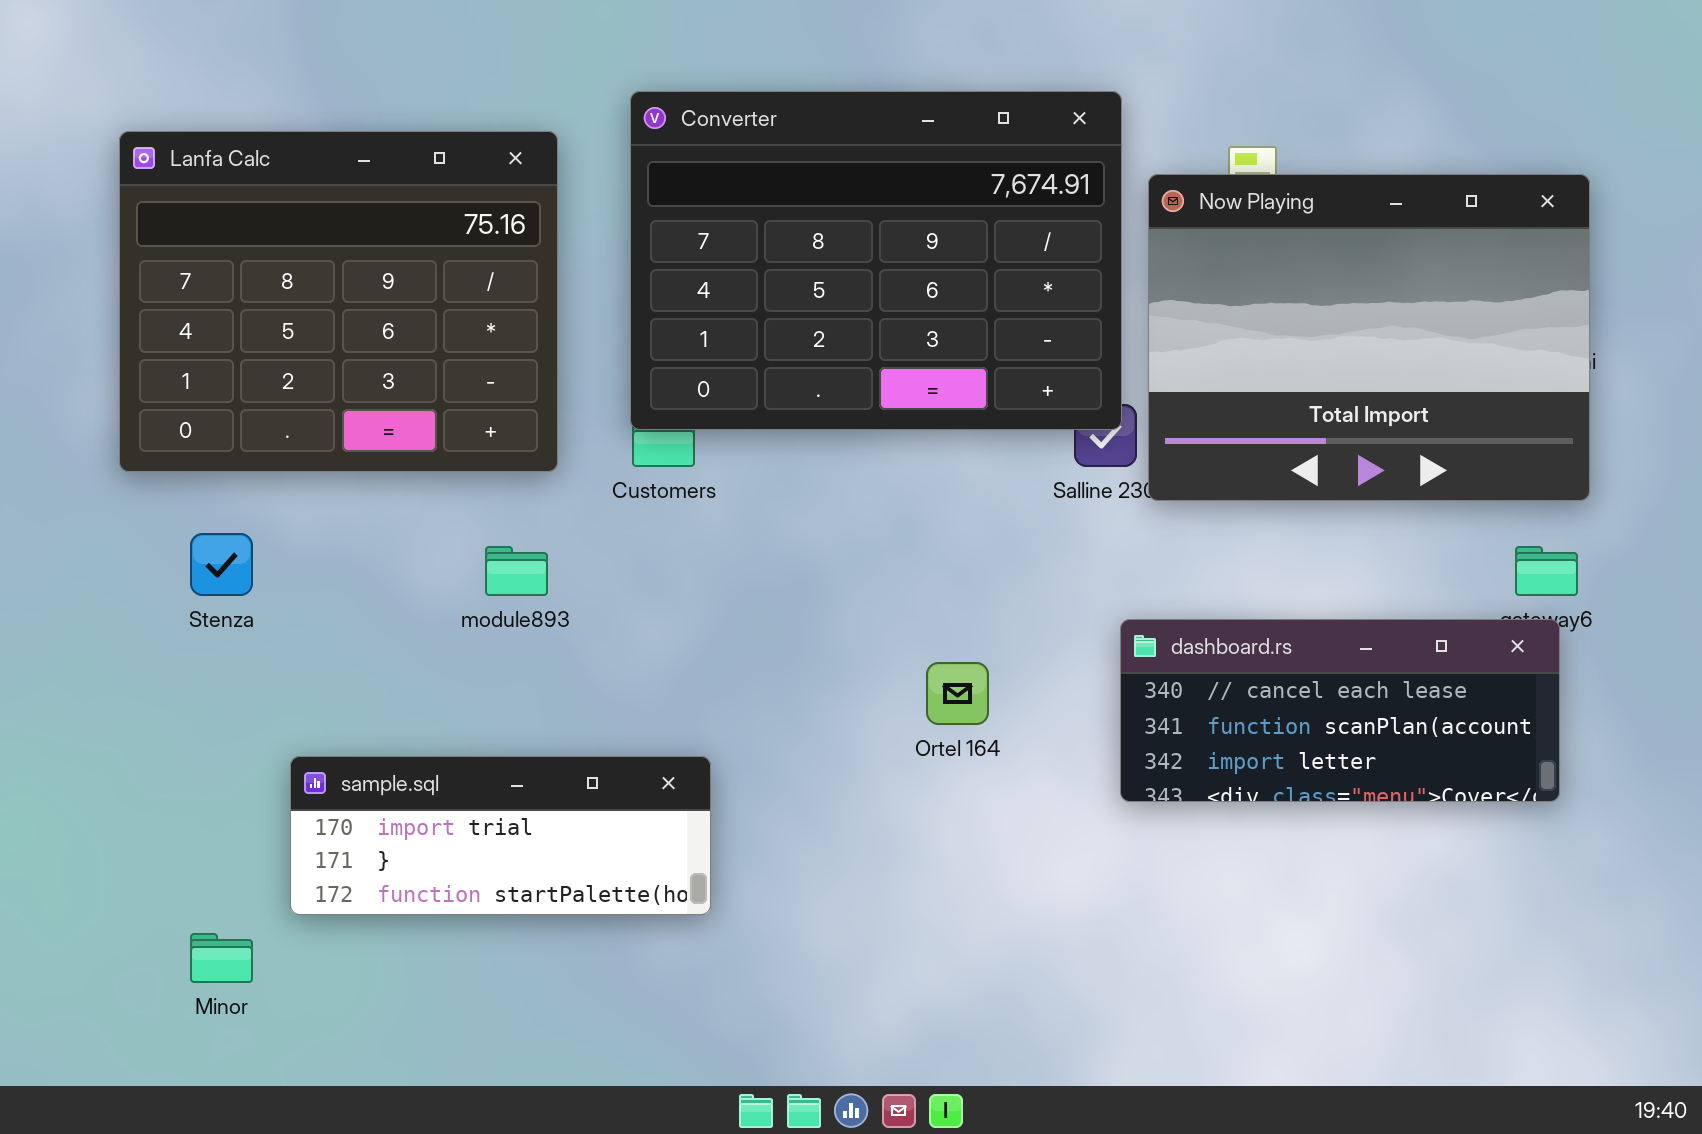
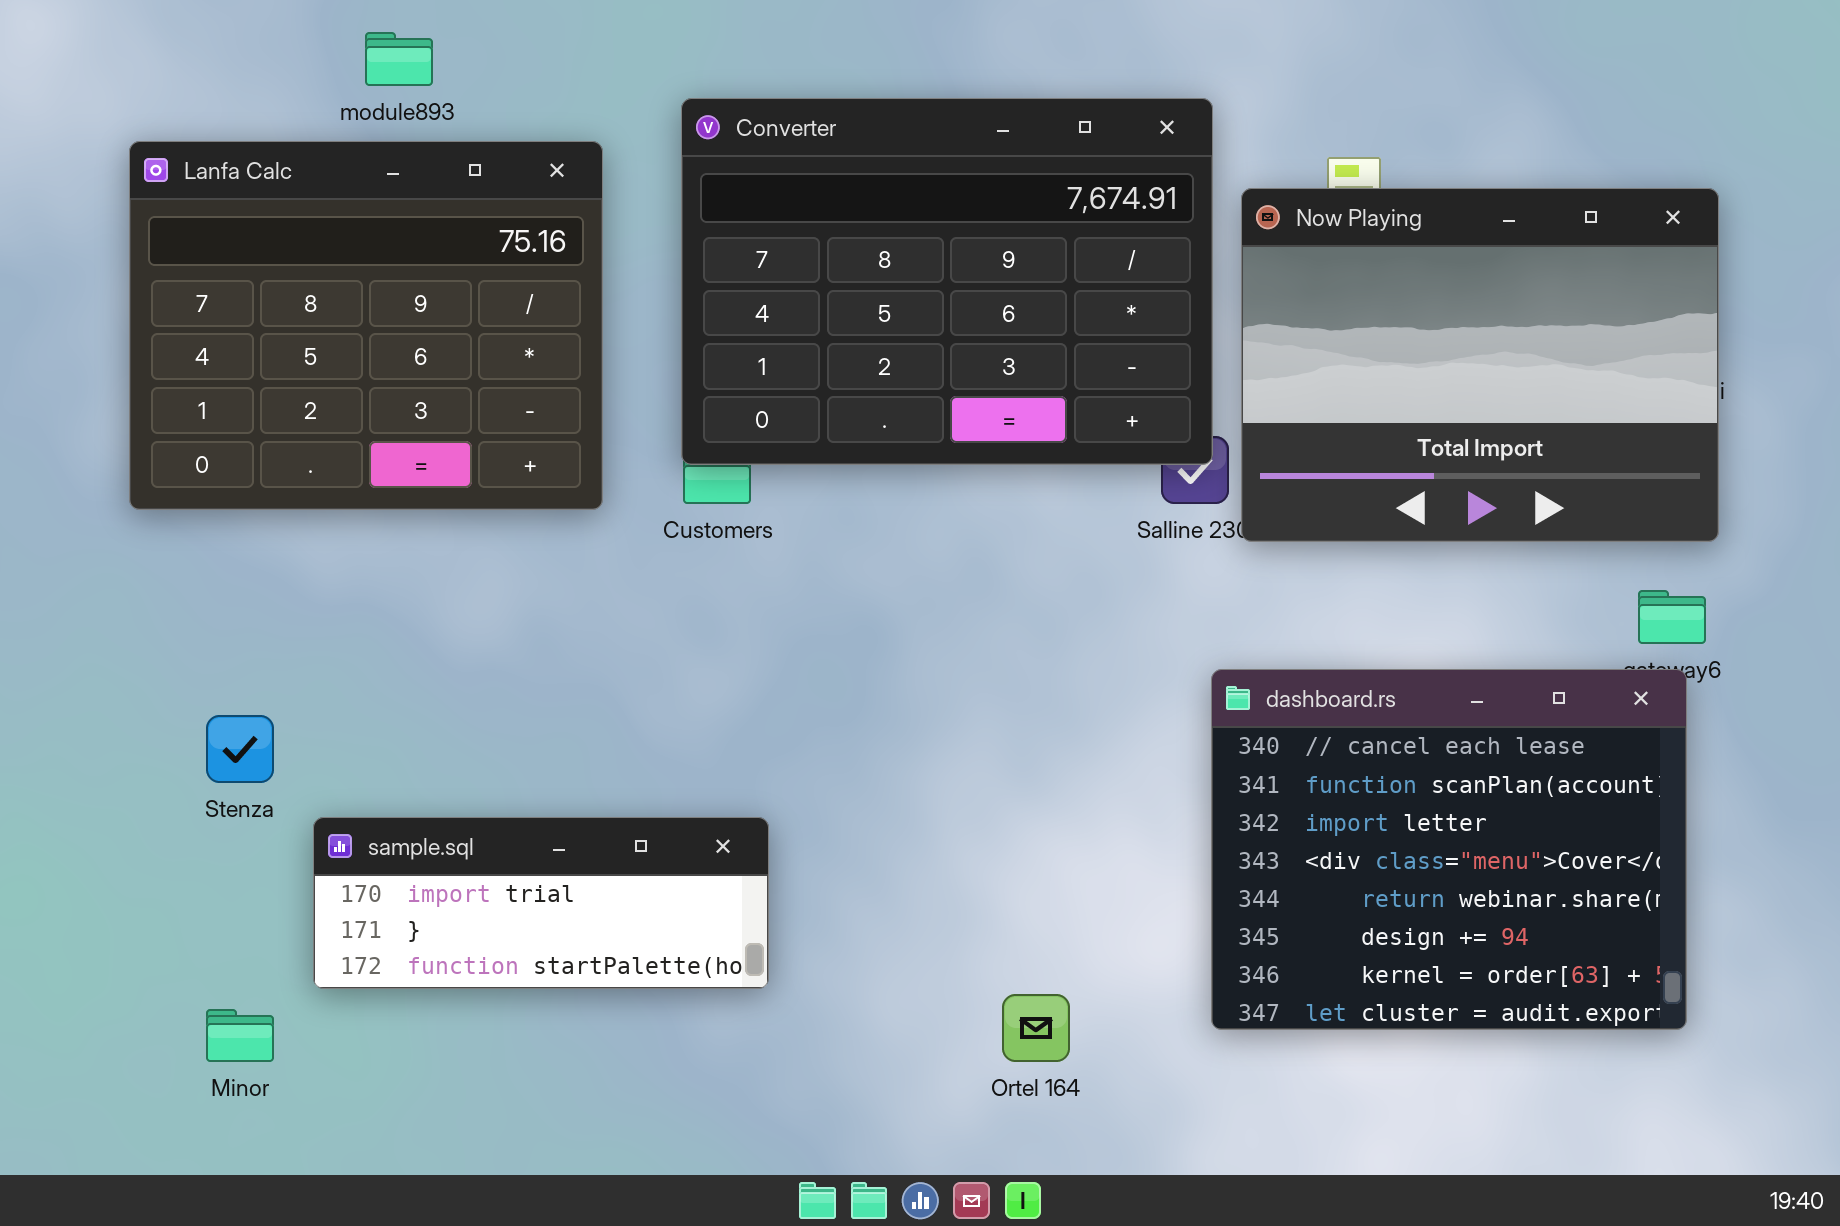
Stenza: [190,533,253,596] -> [206,715,274,783], moved
module893: [485,546,548,596] -> [365,32,433,86], moved
dashboard.rs: [1120,619,1560,802] -> [1211,669,1687,1030], resized
Ortel 164: [926,662,989,725] -> [1002,994,1070,1062], moved

